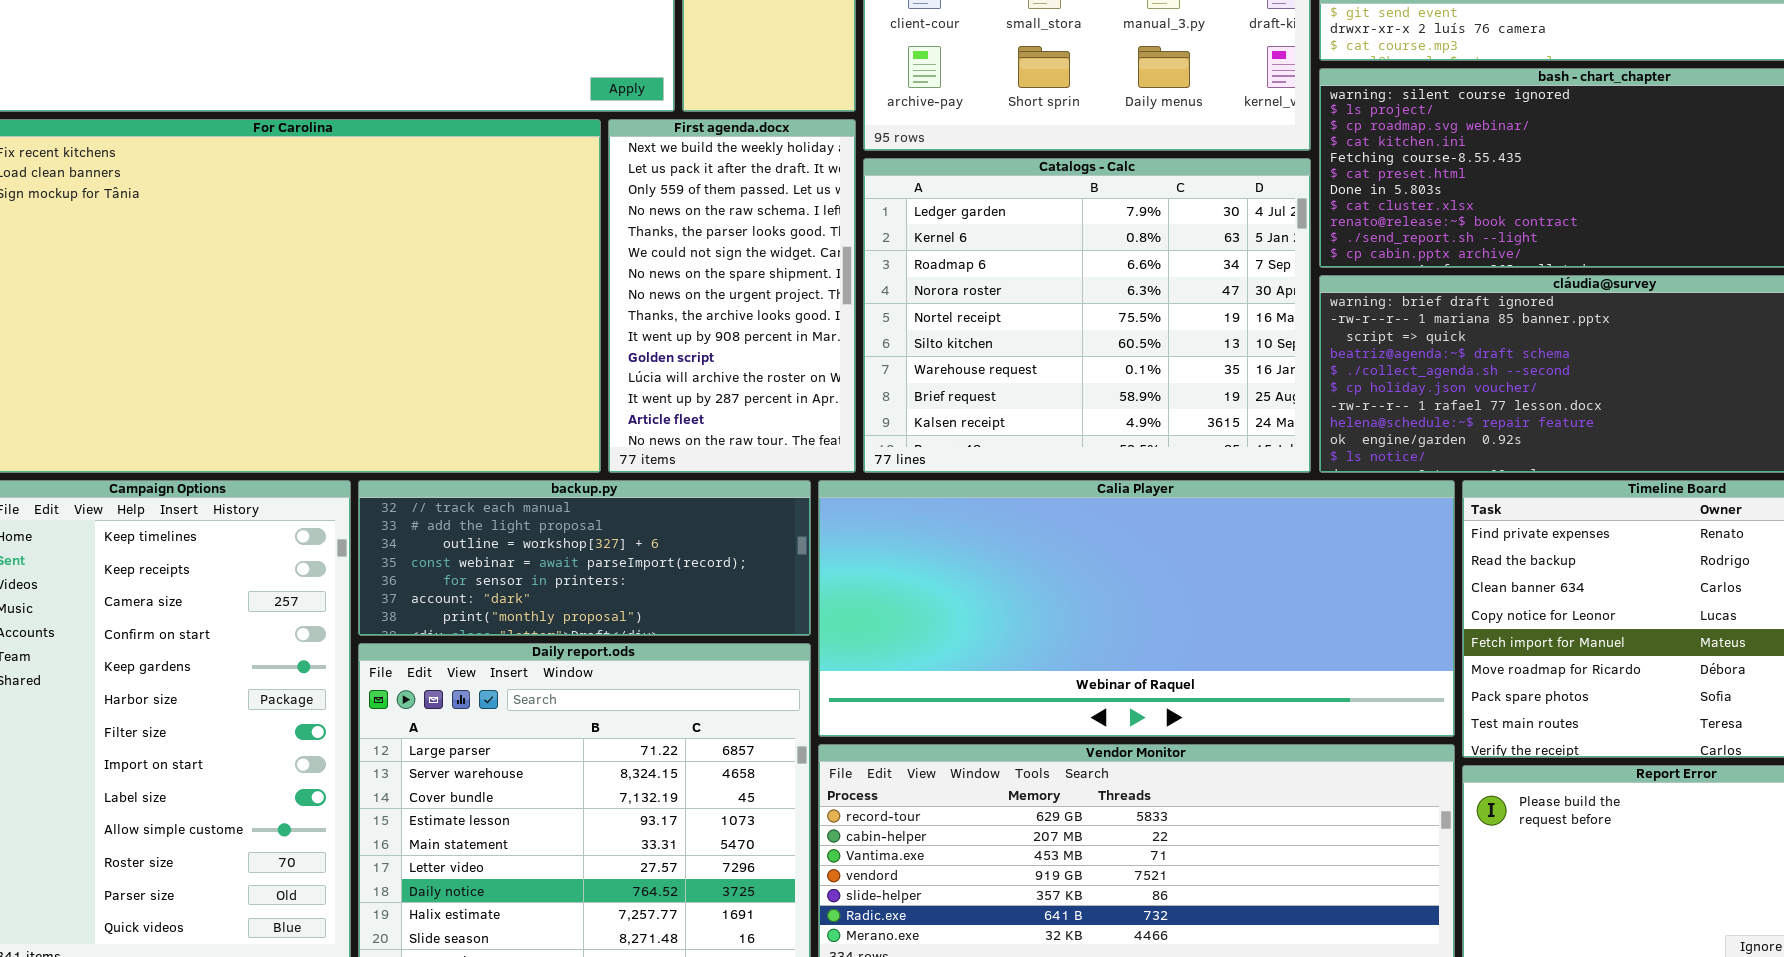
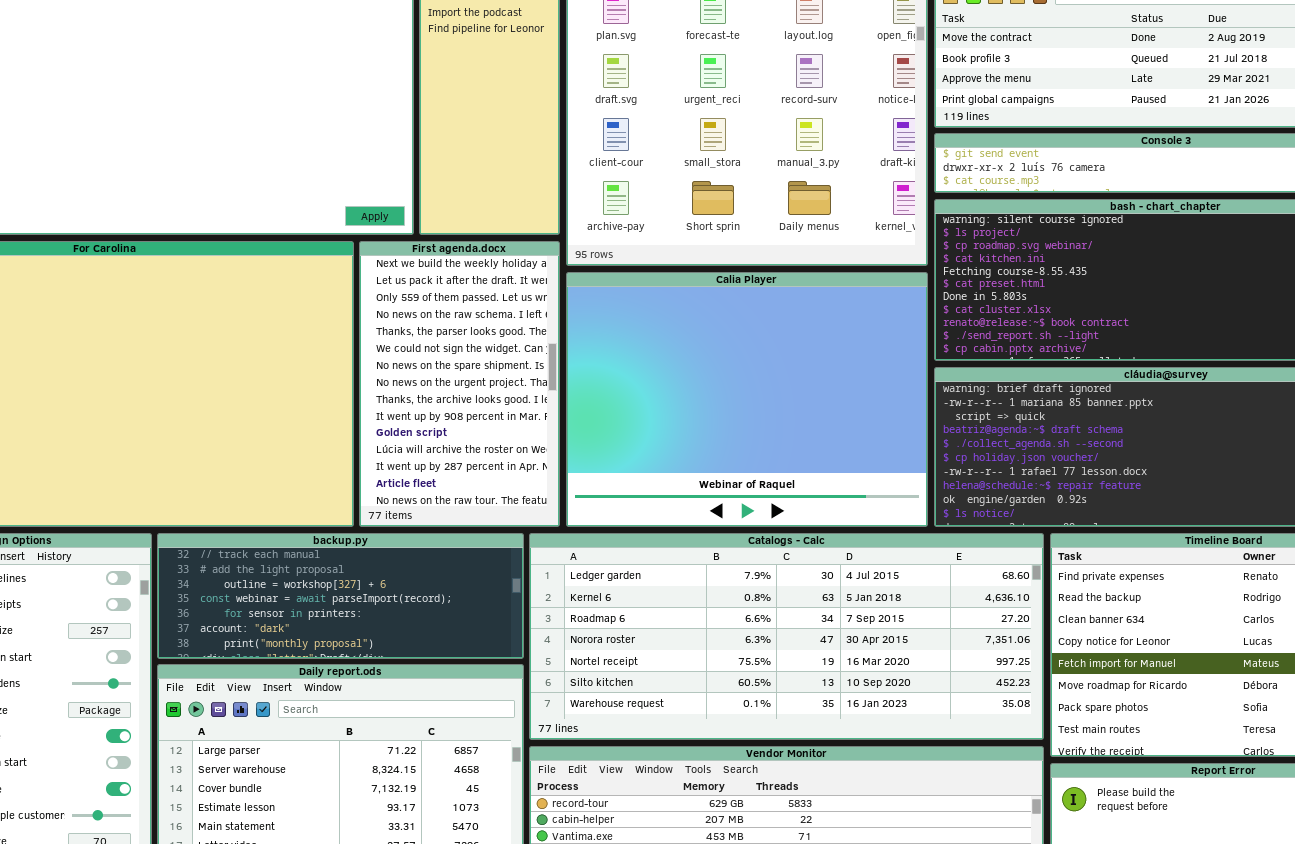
Catalogs - Calc: [863,158,1311,473] -> [529,533,1044,740], moved, resized
Calia Player: [818,480,1455,737] -> [566,272,928,527], moved, resized

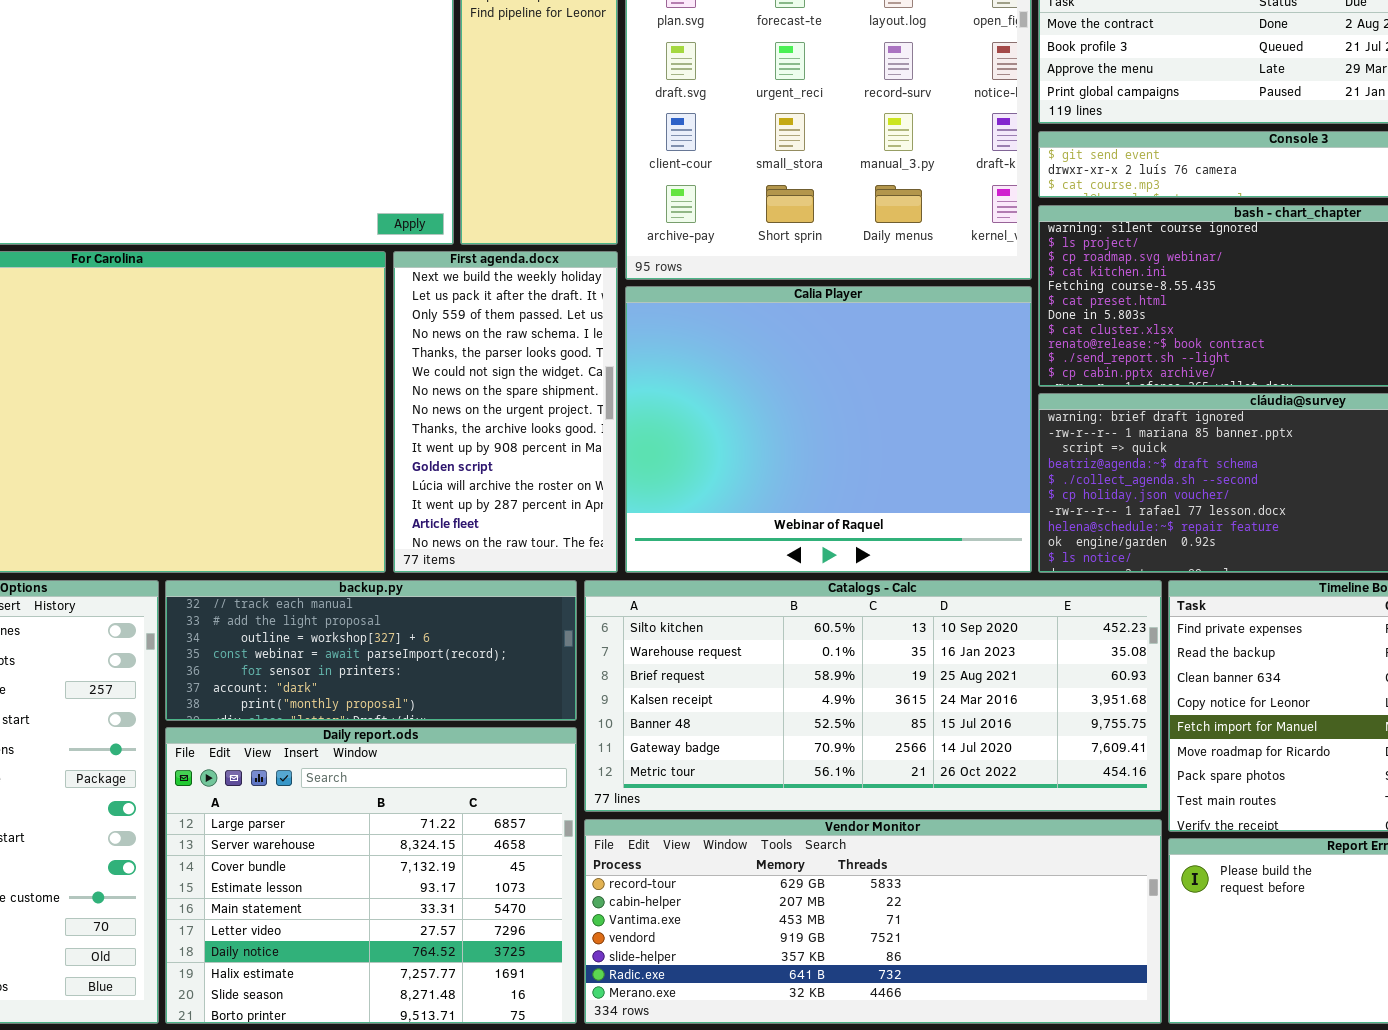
Catalogs - Calc: [529,533,1044,740] -> [584,580,1162,812], scrolled down 5 rows

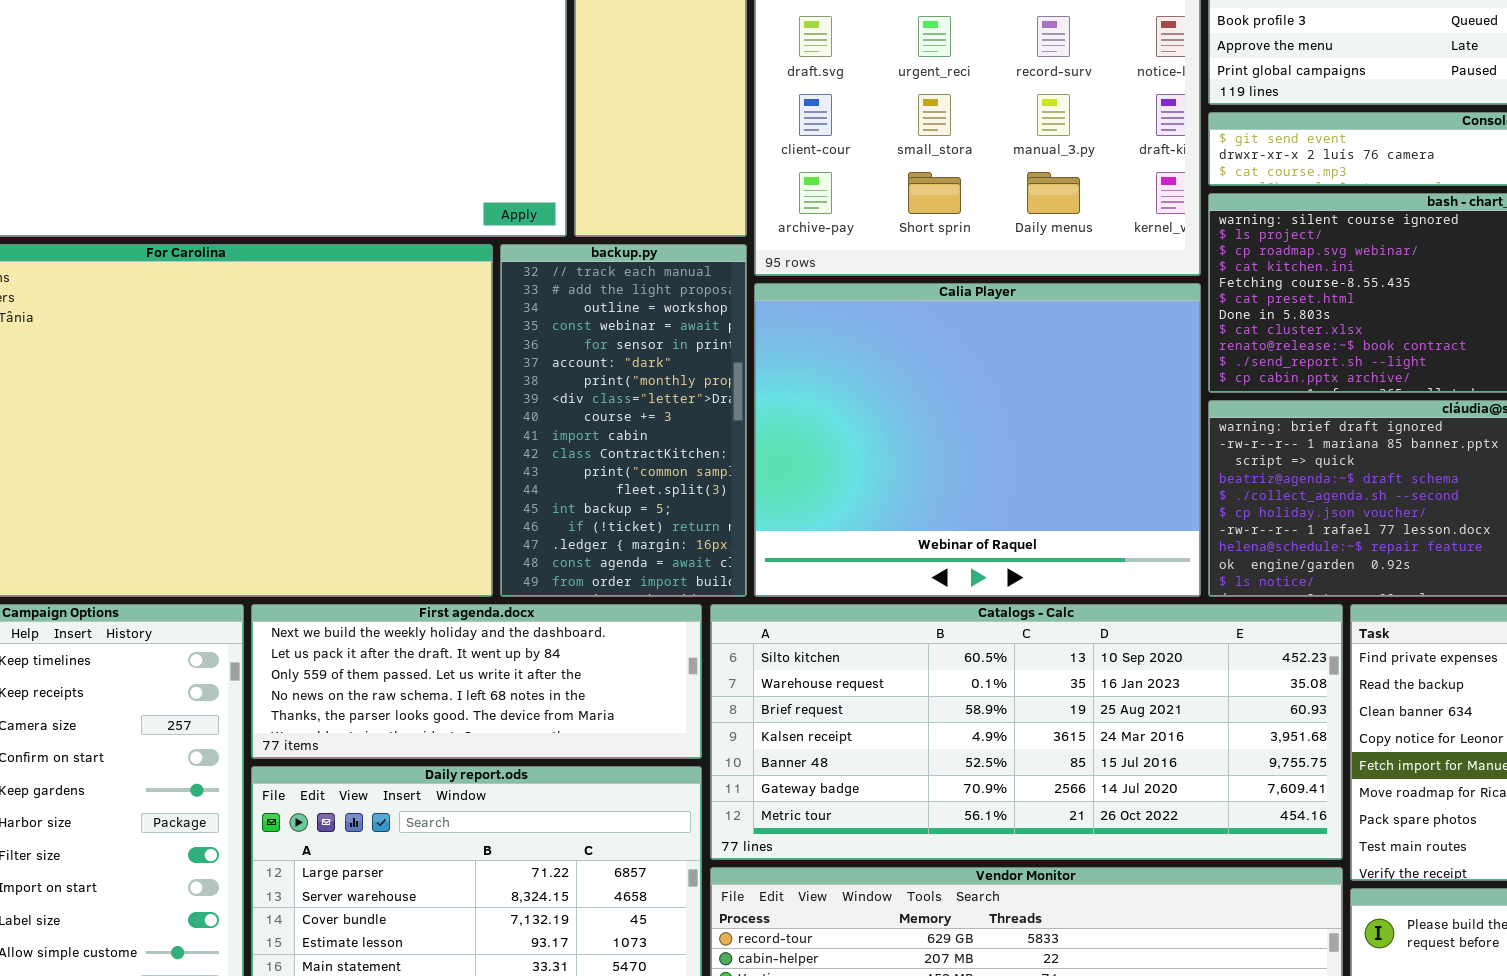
First agenda.docx: [393,251,618,573] -> [251,604,702,759], moved, resized
backup.py: [165,580,577,721] -> [500,244,747,597], moved, resized

